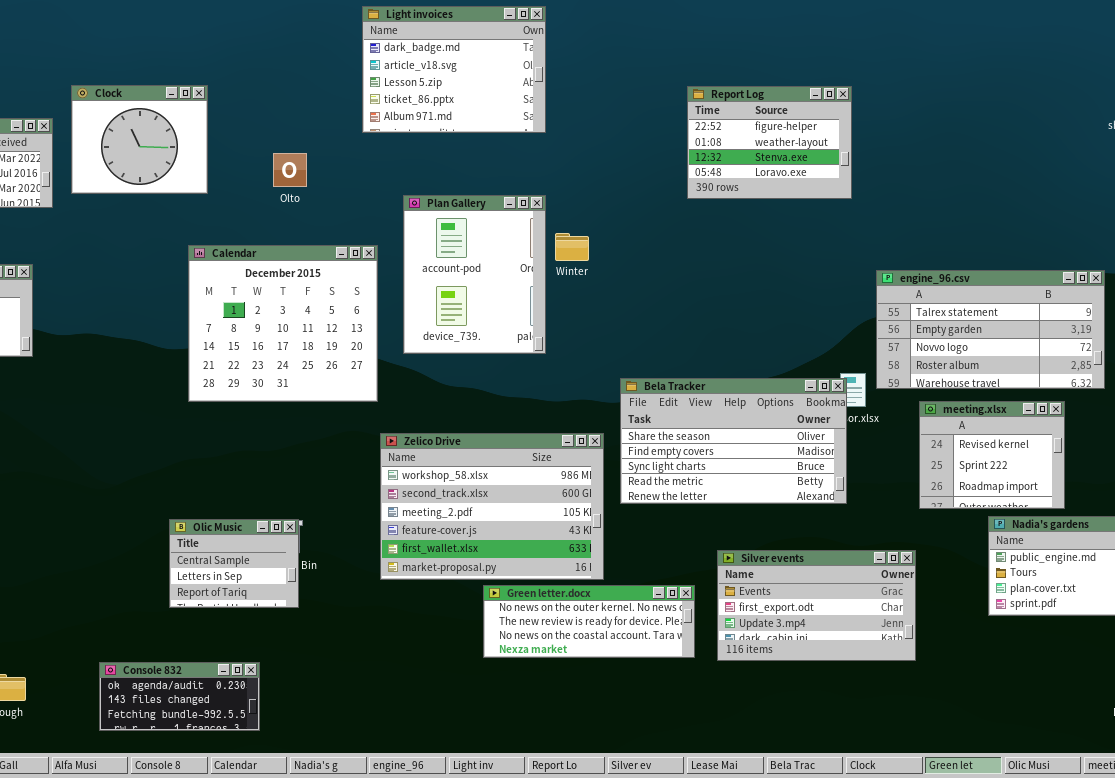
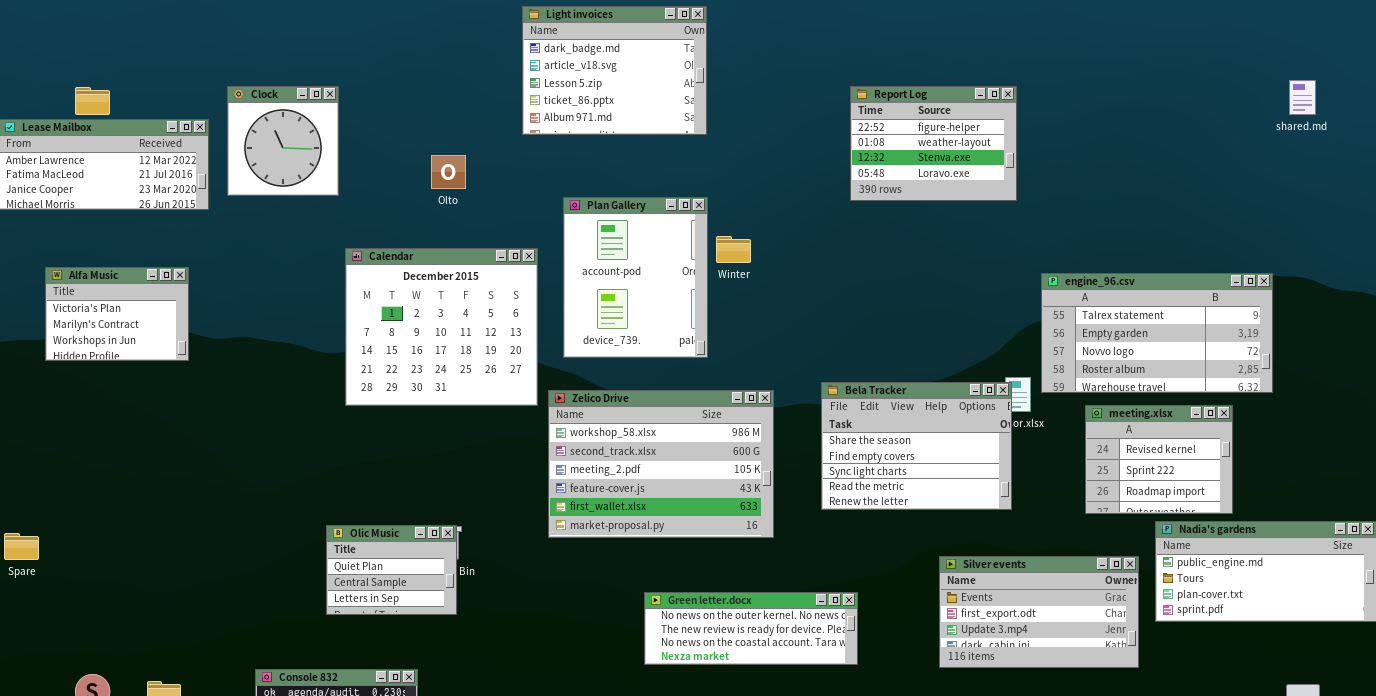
Clock: [71,85,208,194] -> [227,86,339,196], resized
Bela Tracker: [620,378,847,504] -> [821,382,1012,510], resized
Zelico Drive: [380,433,604,580] -> [548,390,774,538], moved
Olic Music: [169,519,299,608] -> [326,525,457,615], scrolled up 1 row
Silver events: [717,550,916,661] -> [939,556,1139,668], moved

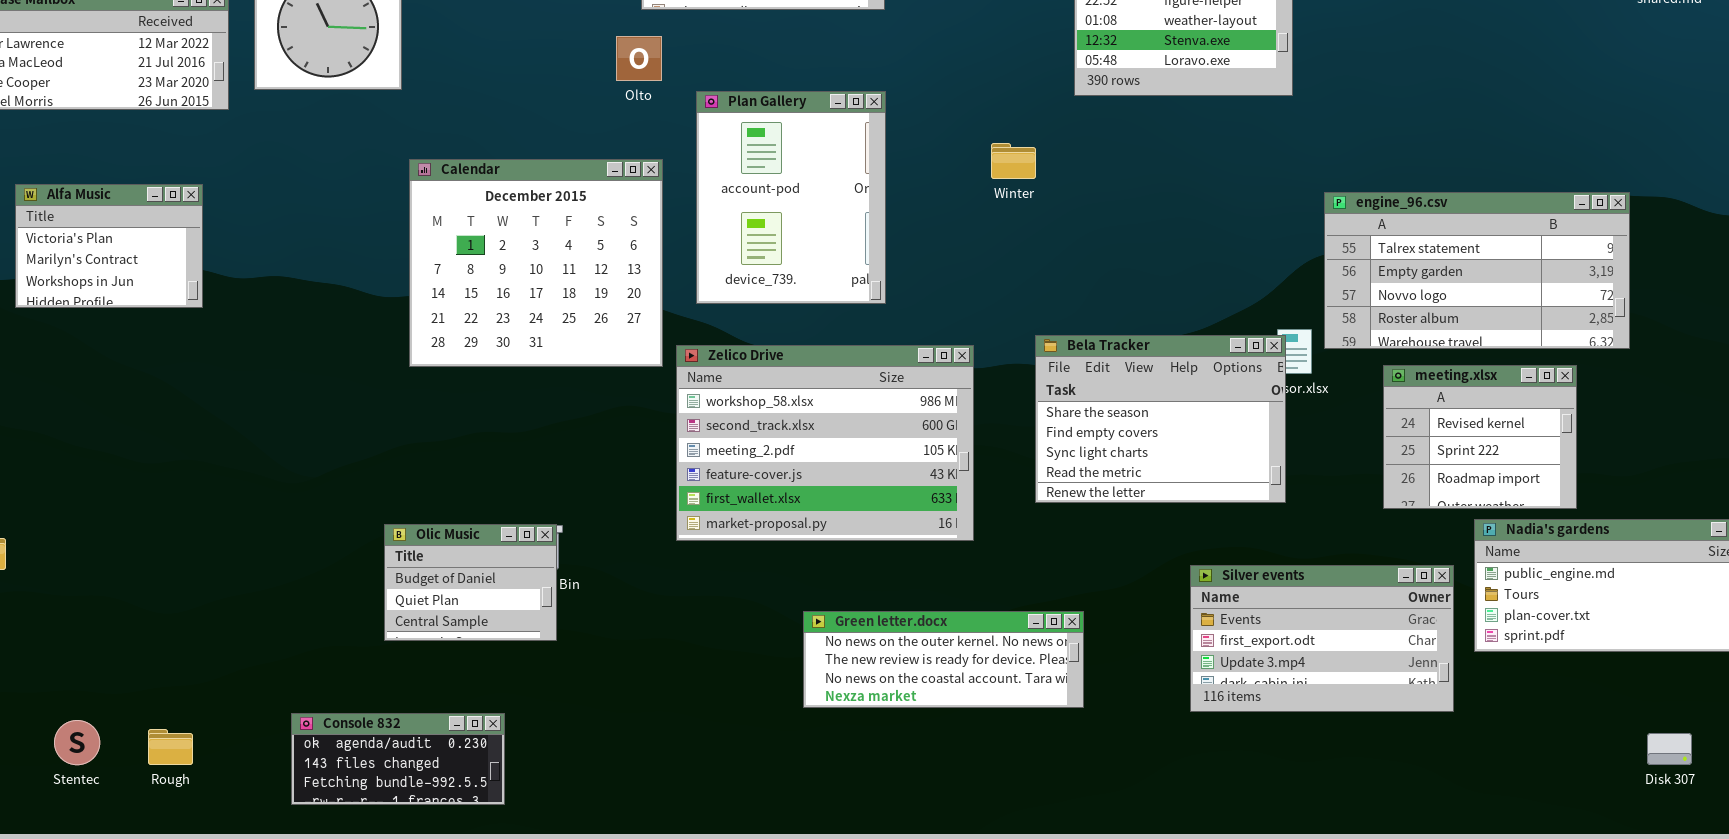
Olto: [431,155,466,189] -> [616,36,662,81], moved
Winter: [716,236,751,263] -> [991,143,1036,179], moved
Olic Music: [326,525,457,615] -> [384,524,557,641], scrolled up 1 row

